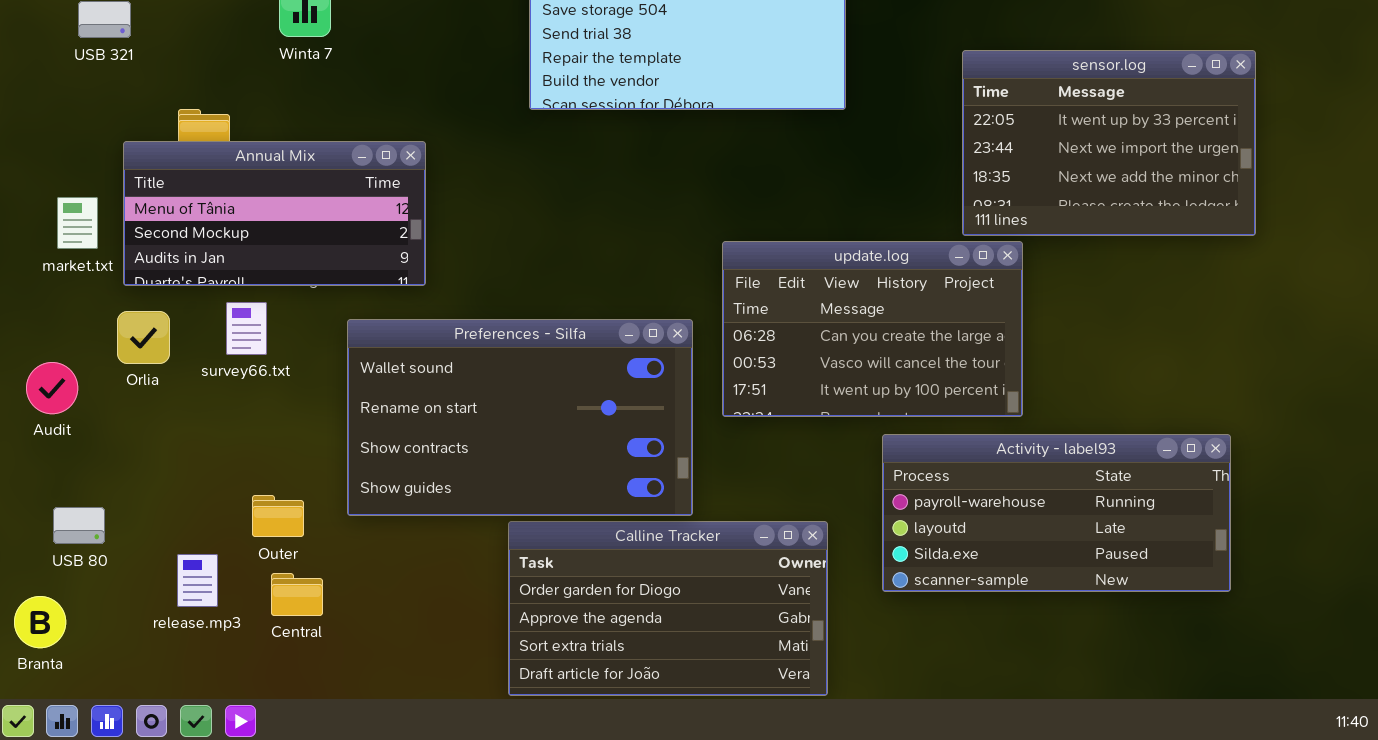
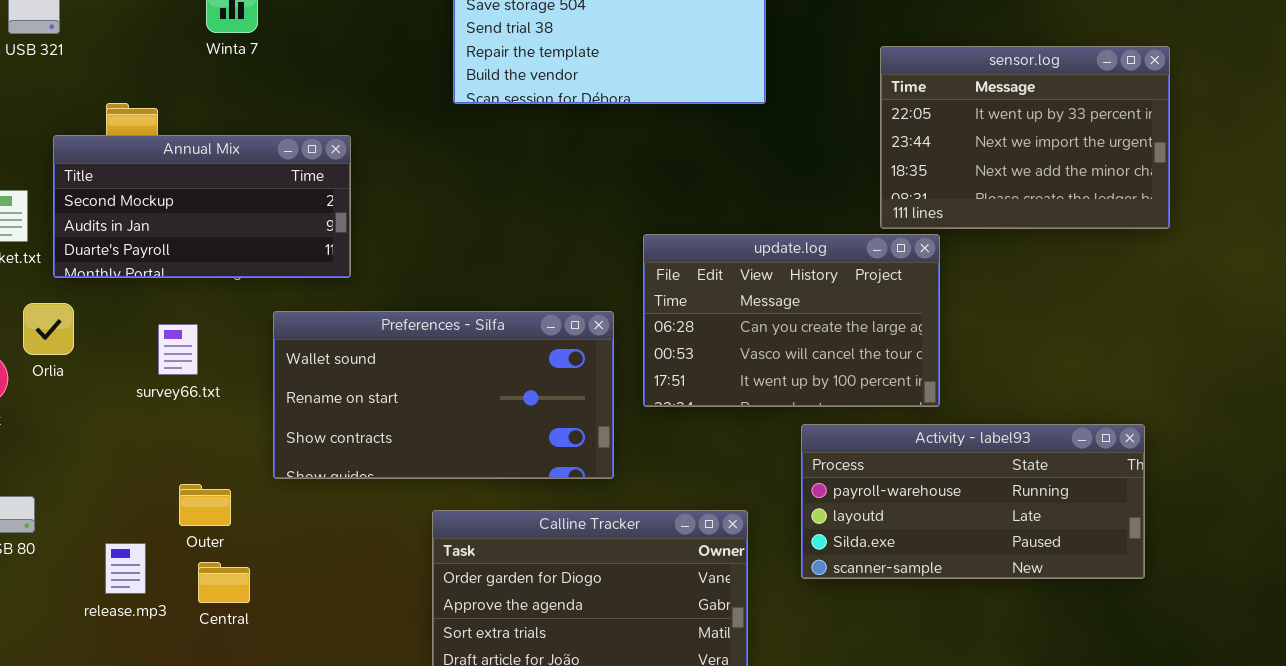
Annual Mix: [123,141,426,286] -> [53,135,351,278], scrolled down 1 row
survey66.txt: [226,302,267,355] -> [158,324,198,375], moved
Orlia: [117,311,170,364] -> [23,303,74,355], moved
Preferences - Silfa: [347,319,693,516] -> [273,311,614,479], resized

